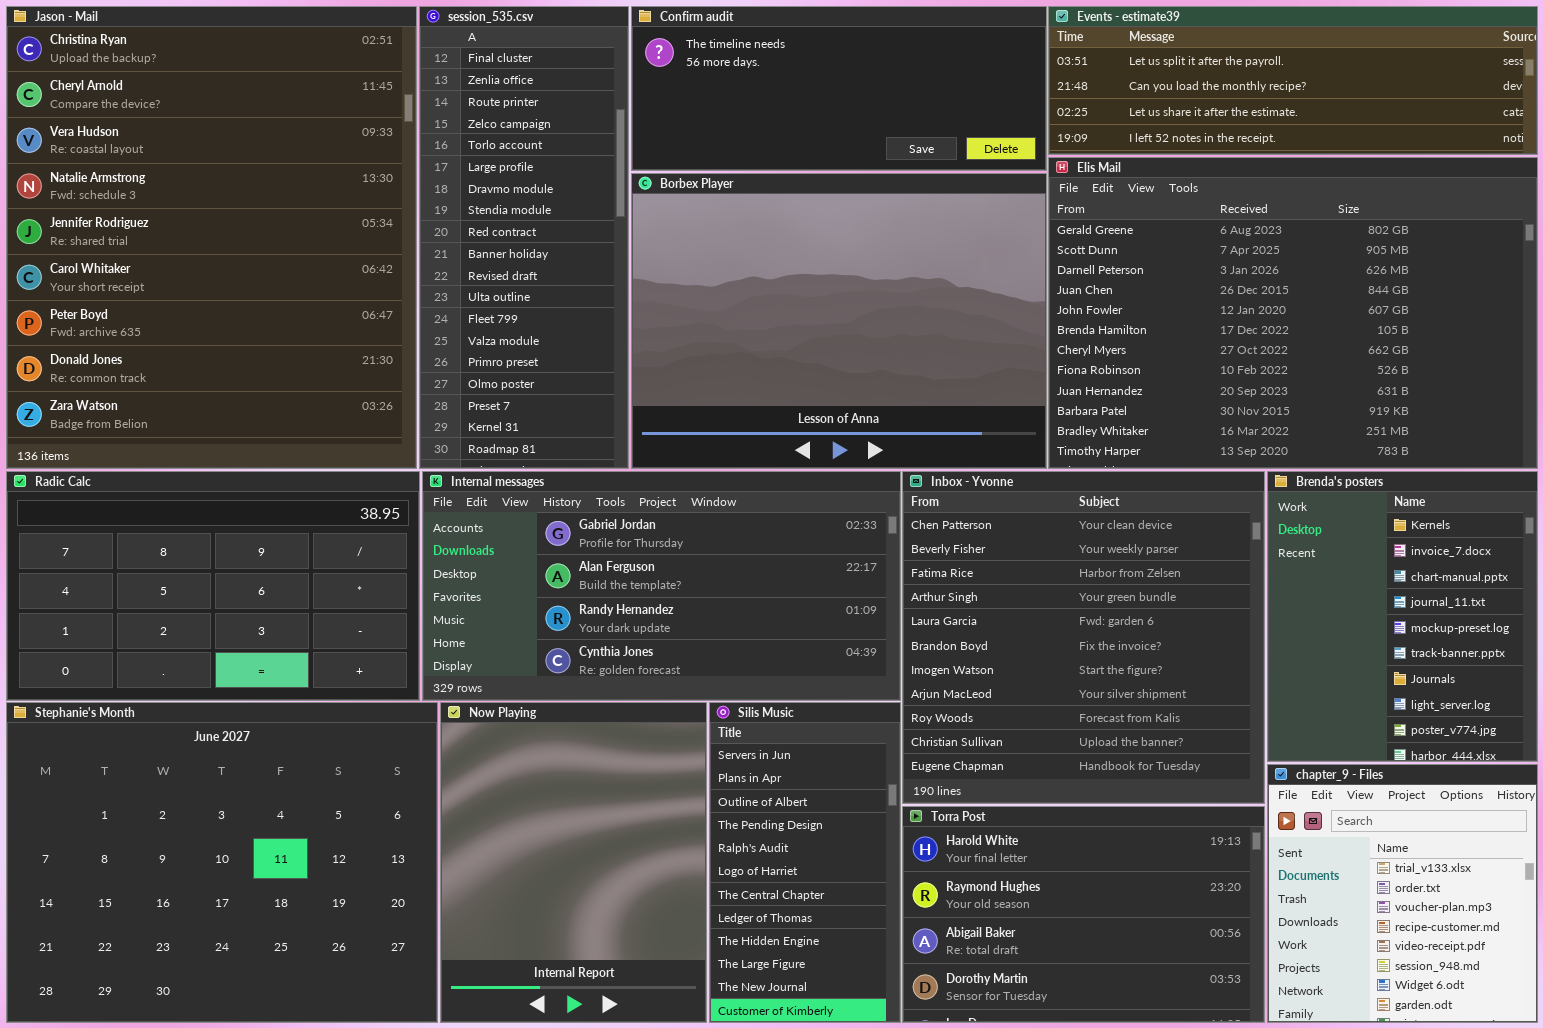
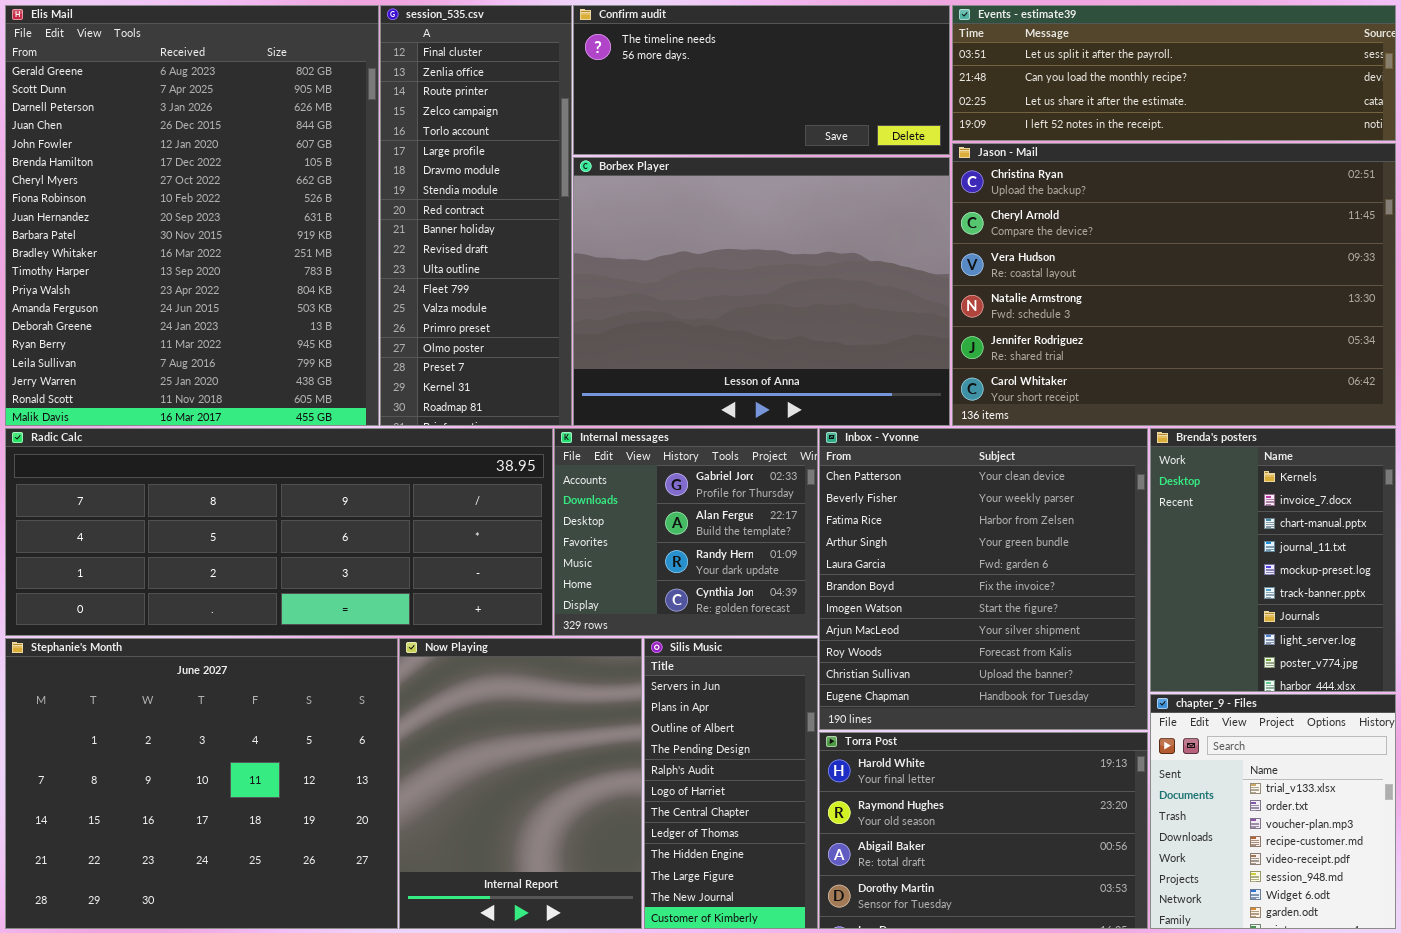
Jason - Mail: [6,6,417,469] -> [952,143,1396,426], moved, resized
Elis Mail: [1048,157,1538,469] -> [5,5,379,426], moved, resized
Radic Calc: [6,471,420,701] -> [5,428,553,636], resized
Internal messages: [422,471,901,701] -> [554,428,818,636], resized

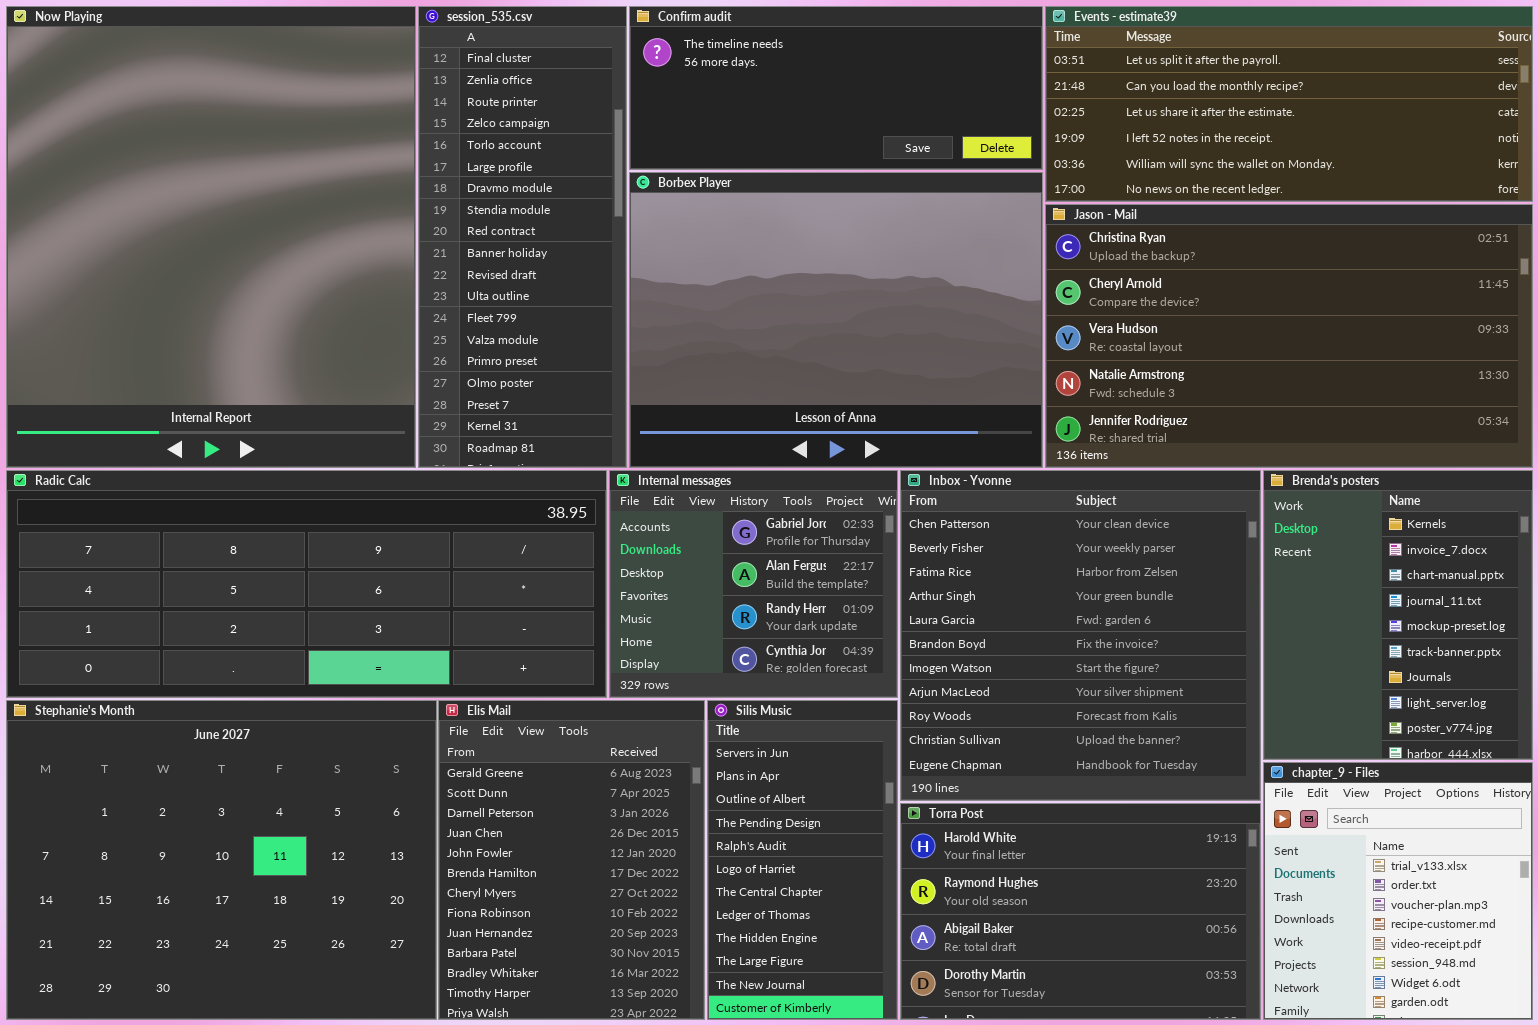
Elis Mail: [5,5,379,426] -> [438,700,705,1020], moved, resized
Events - estimate39: [952,5,1396,141] -> [1045,6,1533,202], resized
Jason - Mail: [952,143,1396,426] -> [1045,204,1533,468], resized
Now Playing: [399,638,642,929] -> [6,6,416,468], moved, resized

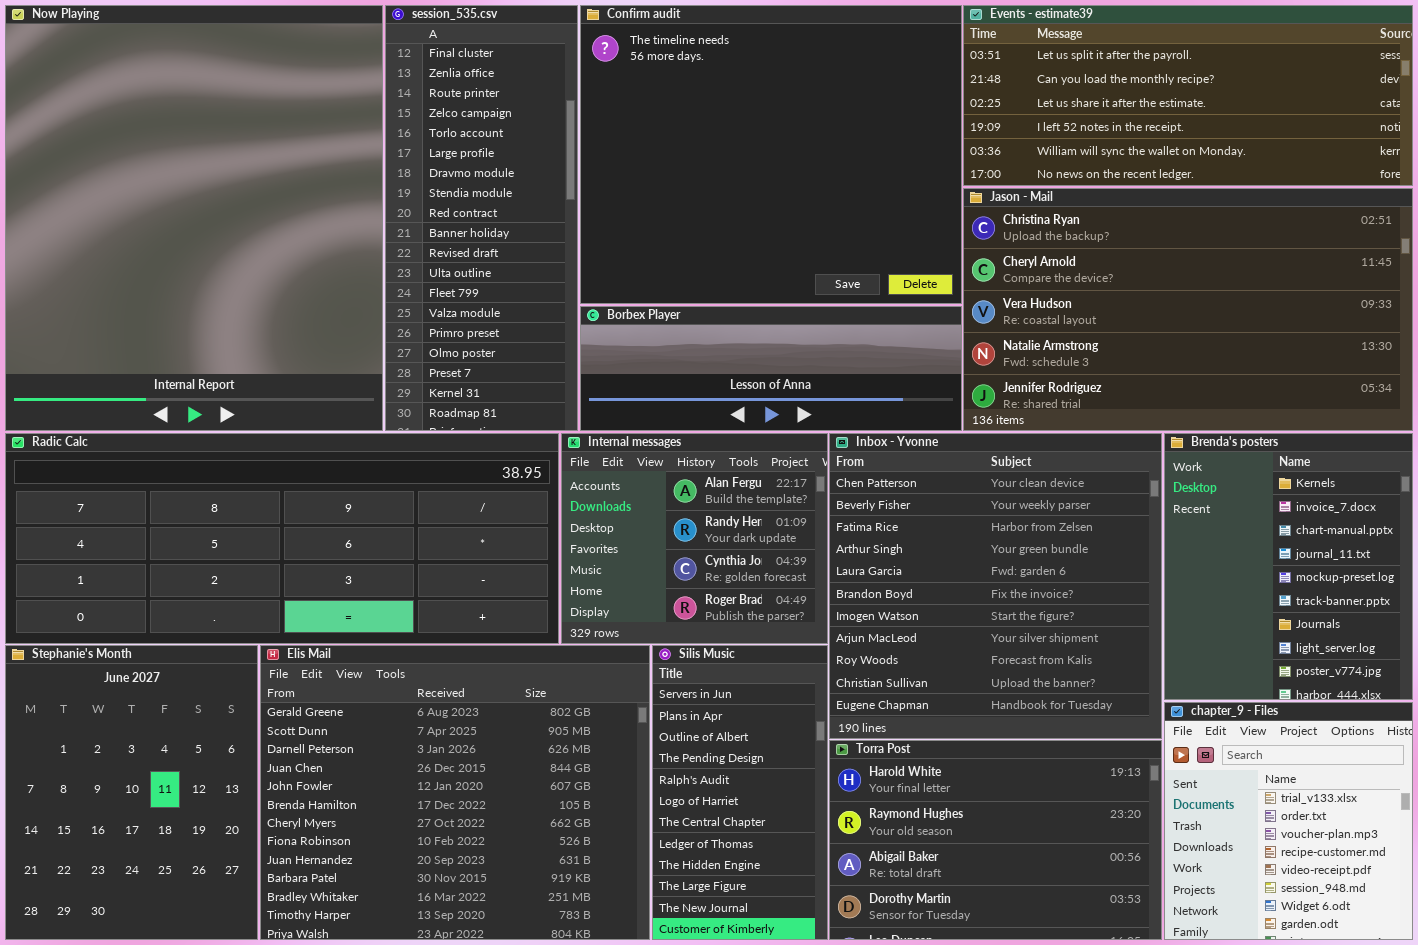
Confirm audit: [629,6,1043,170] -> [580,5,962,304], resized
Borbex Player: [629,172,1043,468] -> [580,306,962,431], resized
Internal messages: [609,470,898,698] -> [561,433,828,644], scrolled down 1 row
Stephanie's Month: [6,700,437,1020] -> [5,645,258,940], resized
Elis Mail: [438,700,705,1020] -> [260,645,650,940], resized

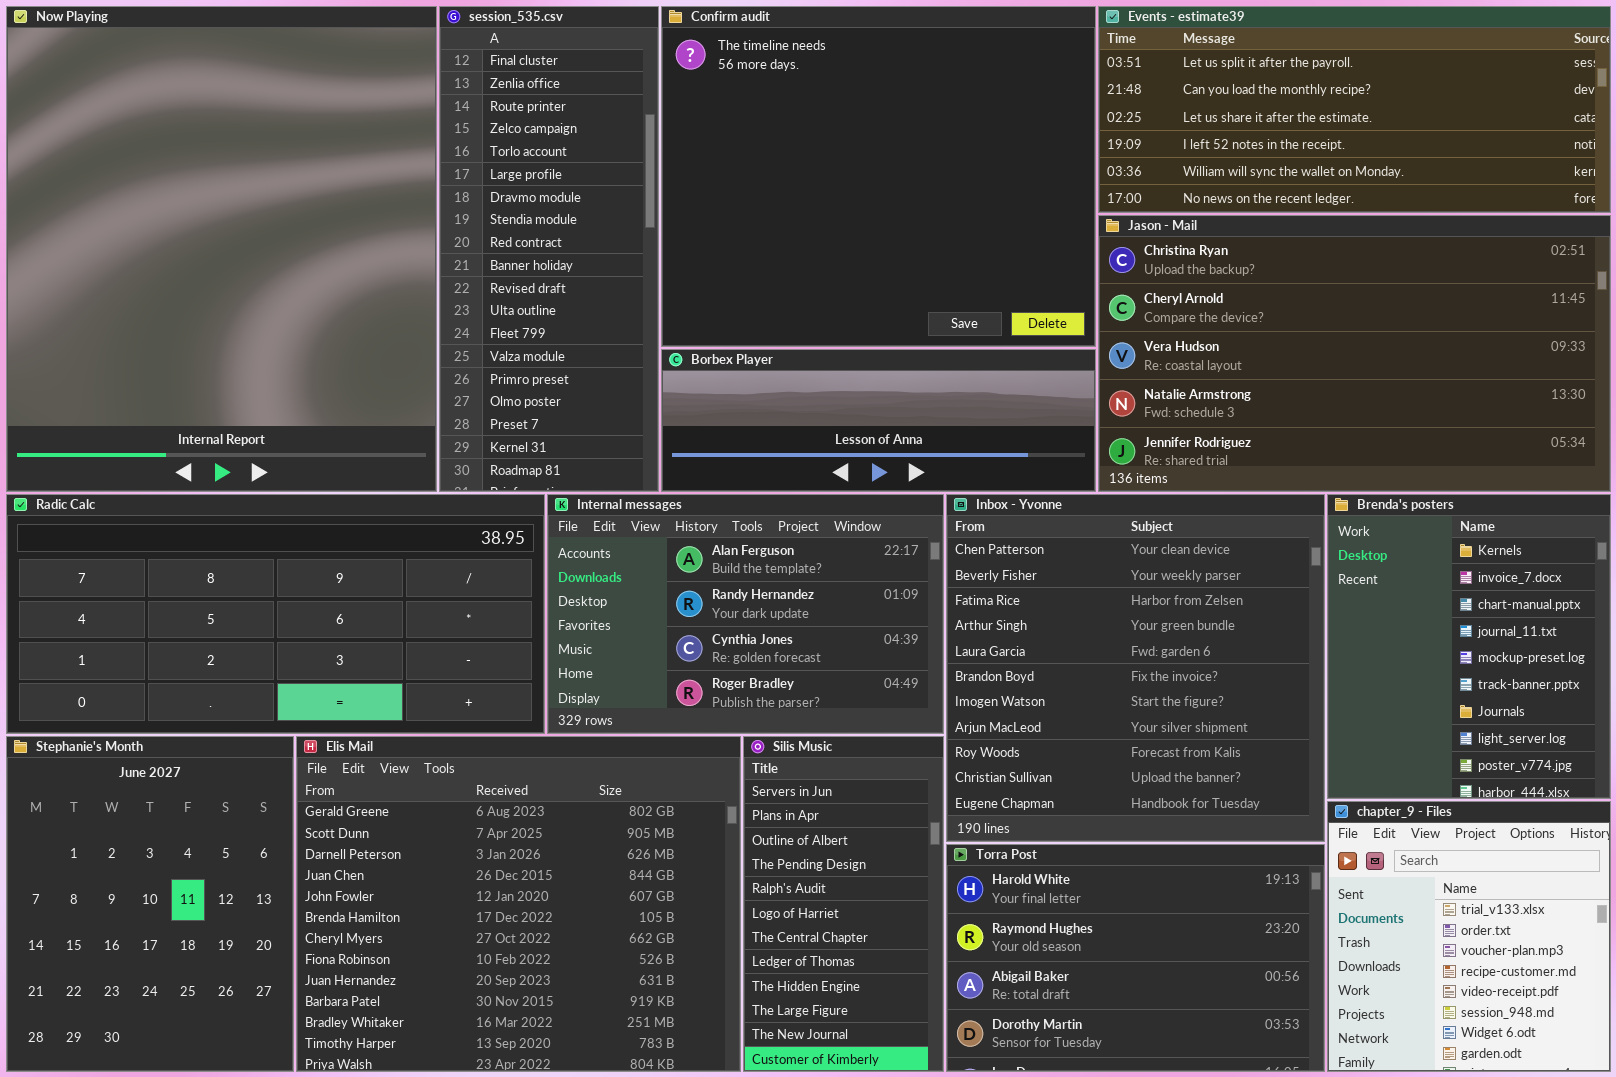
Radic Calc: [5,433,559,644] -> [6,494,545,734], resized
Internal messages: [561,433,828,644] -> [547,494,944,734], resized

